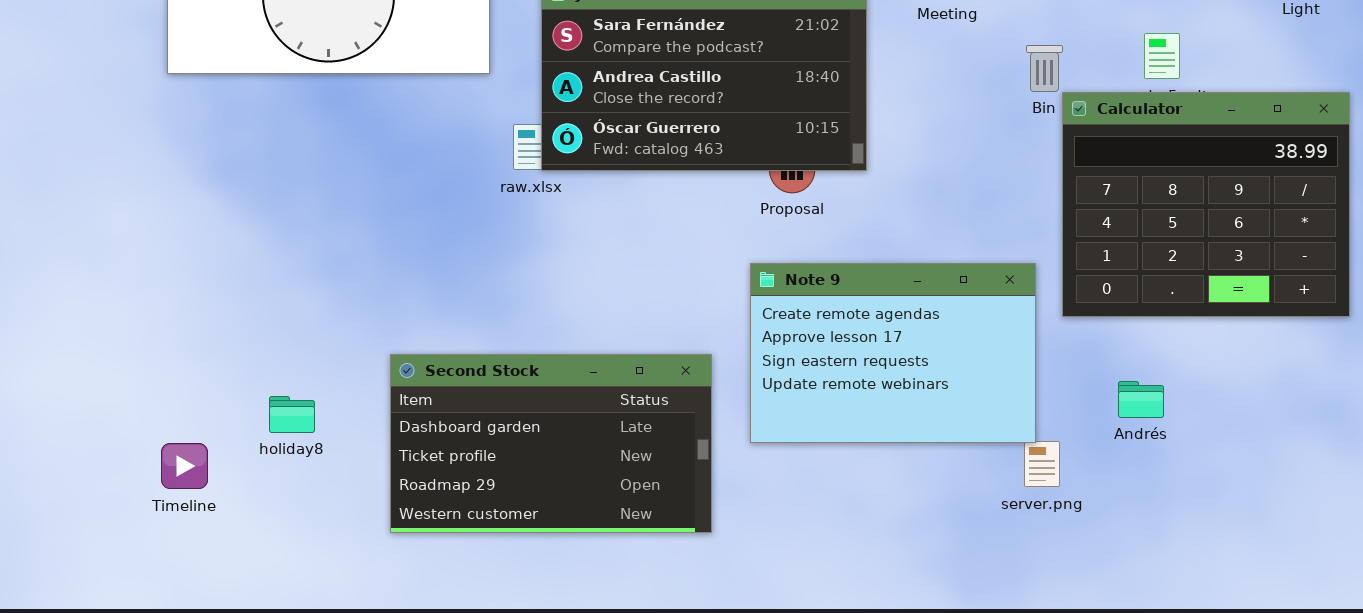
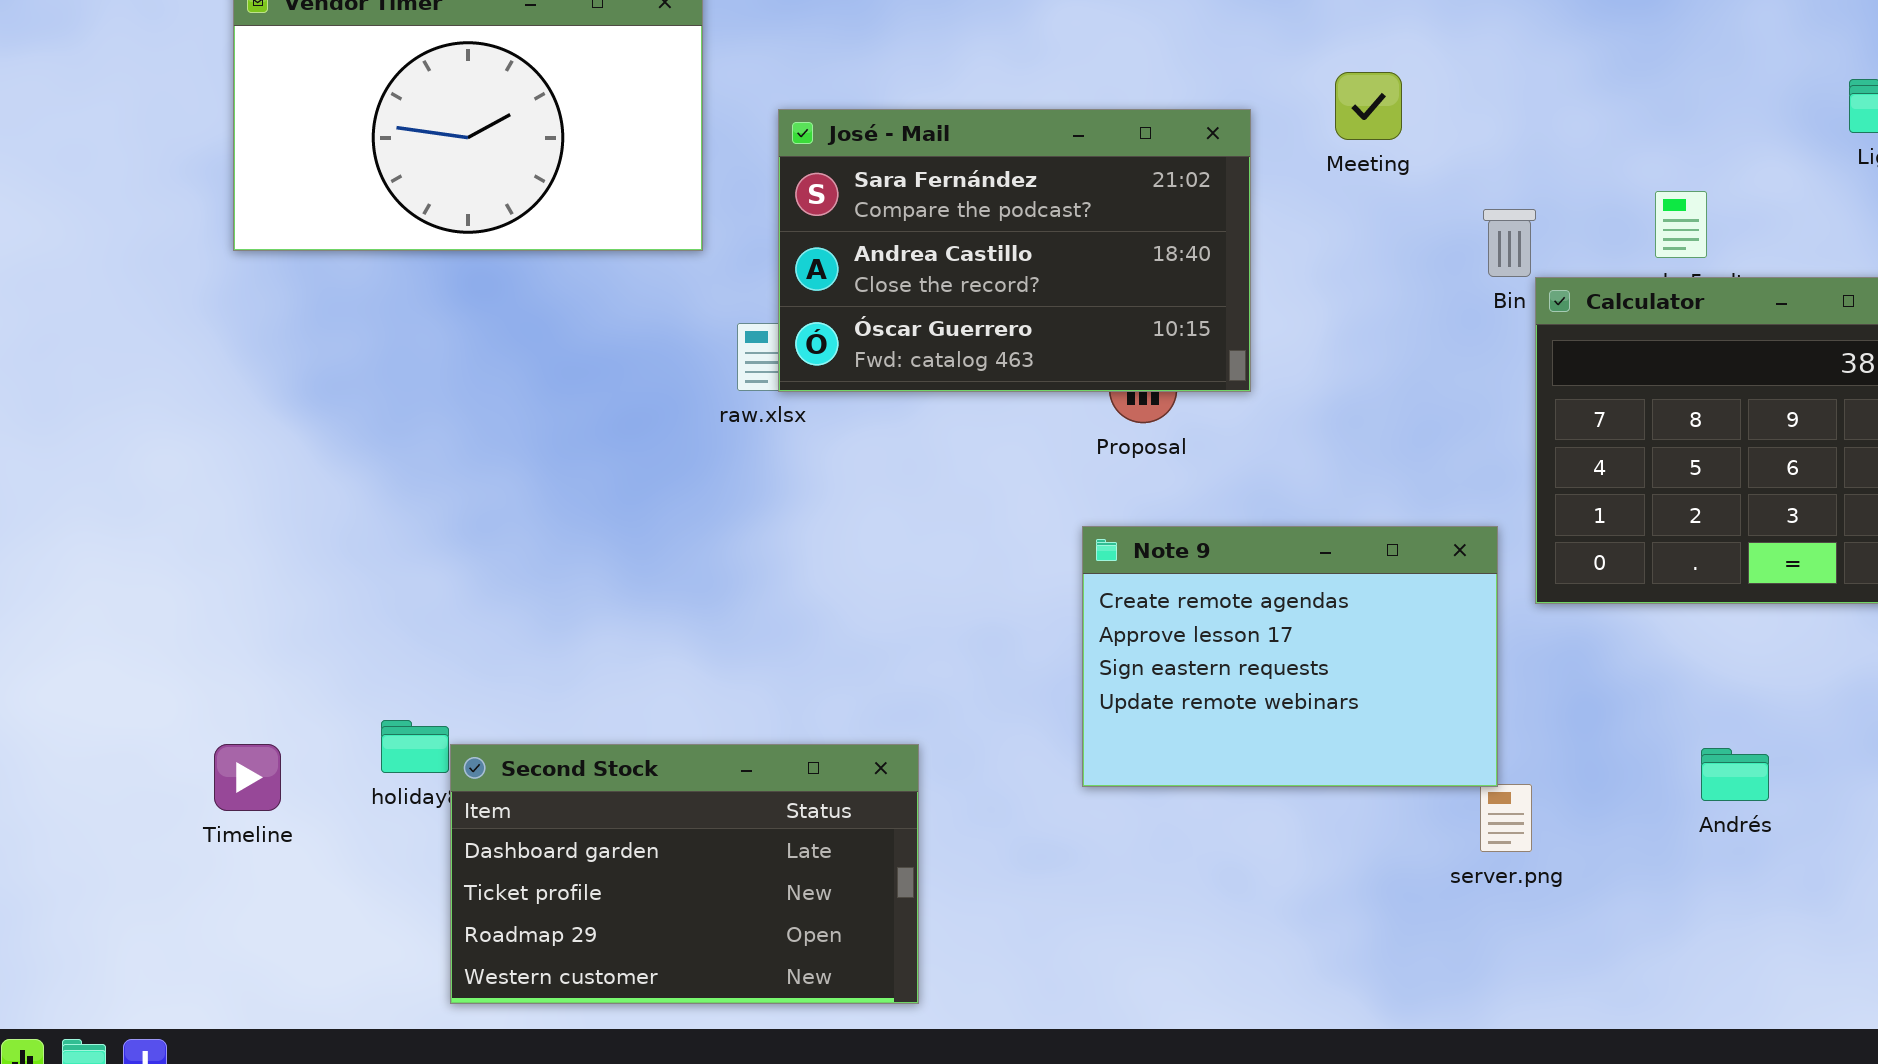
Second Stock: [390,354,712,533] -> [450,744,919,1004], moved
Andrés: [1118,381,1164,418] -> [1701,748,1769,801], moved
Timeline: [161,443,208,489] -> [214,744,281,811], moved

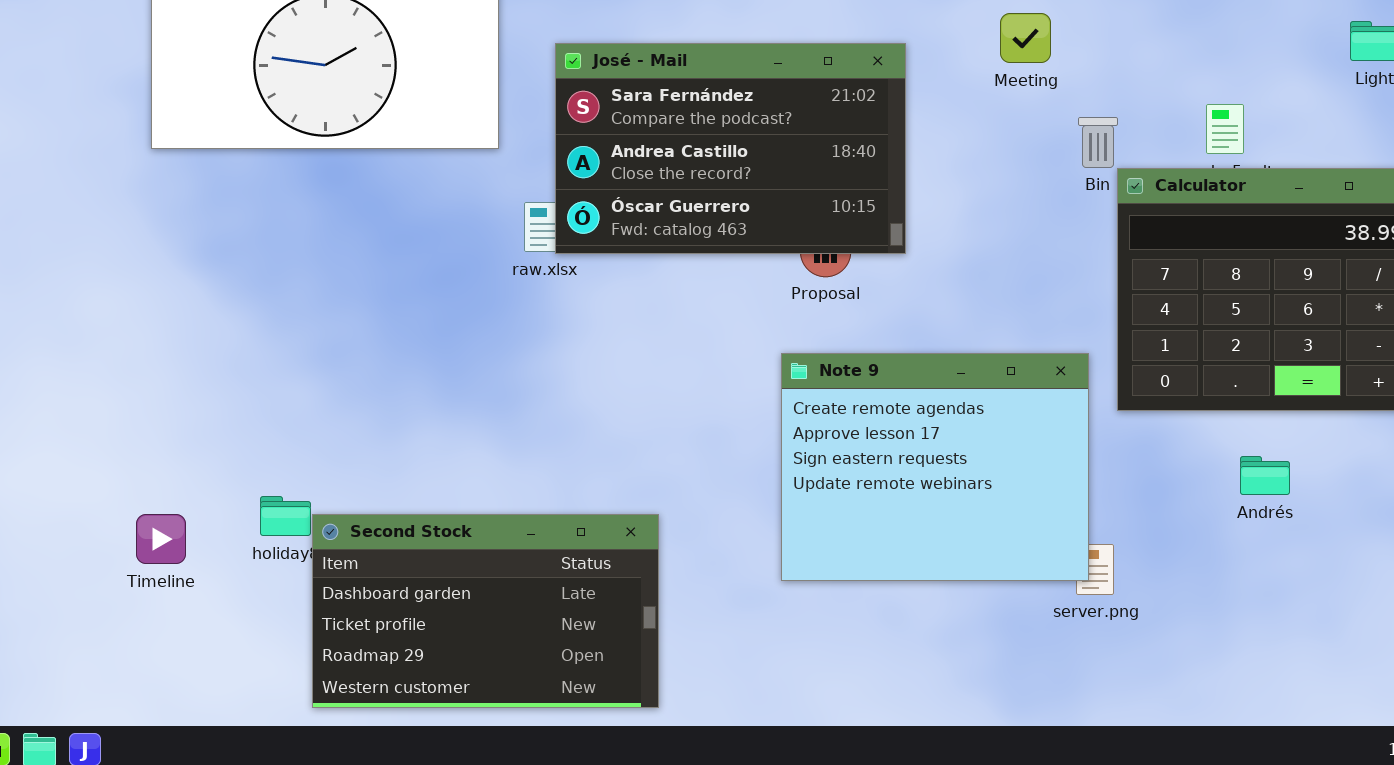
Meeting: [1335,72,1402,140] -> [1000,13,1051,63], moved
Note 9: [1082,526,1498,787] -> [781,353,1089,581], resized
Andrés: [1701,748,1769,801] -> [1240,456,1290,495], moved

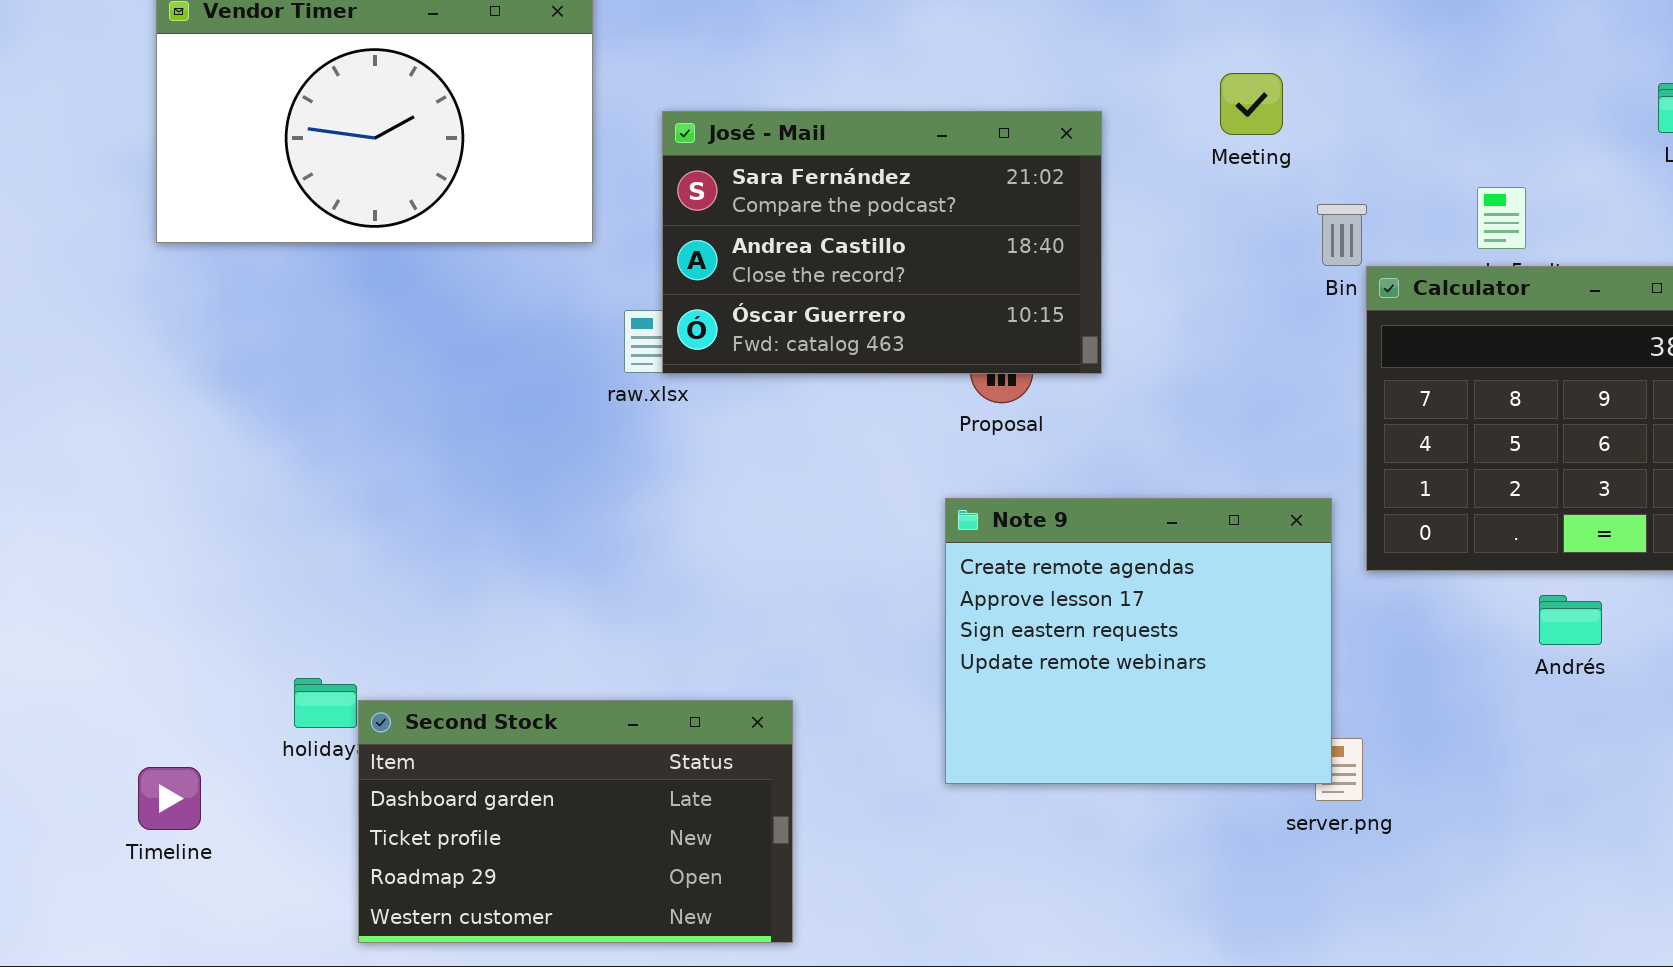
Andrés: [1240,456,1290,495] -> [1539,595,1602,645], moved
Timeline: [136,514,186,564] -> [138,767,201,830], moved

